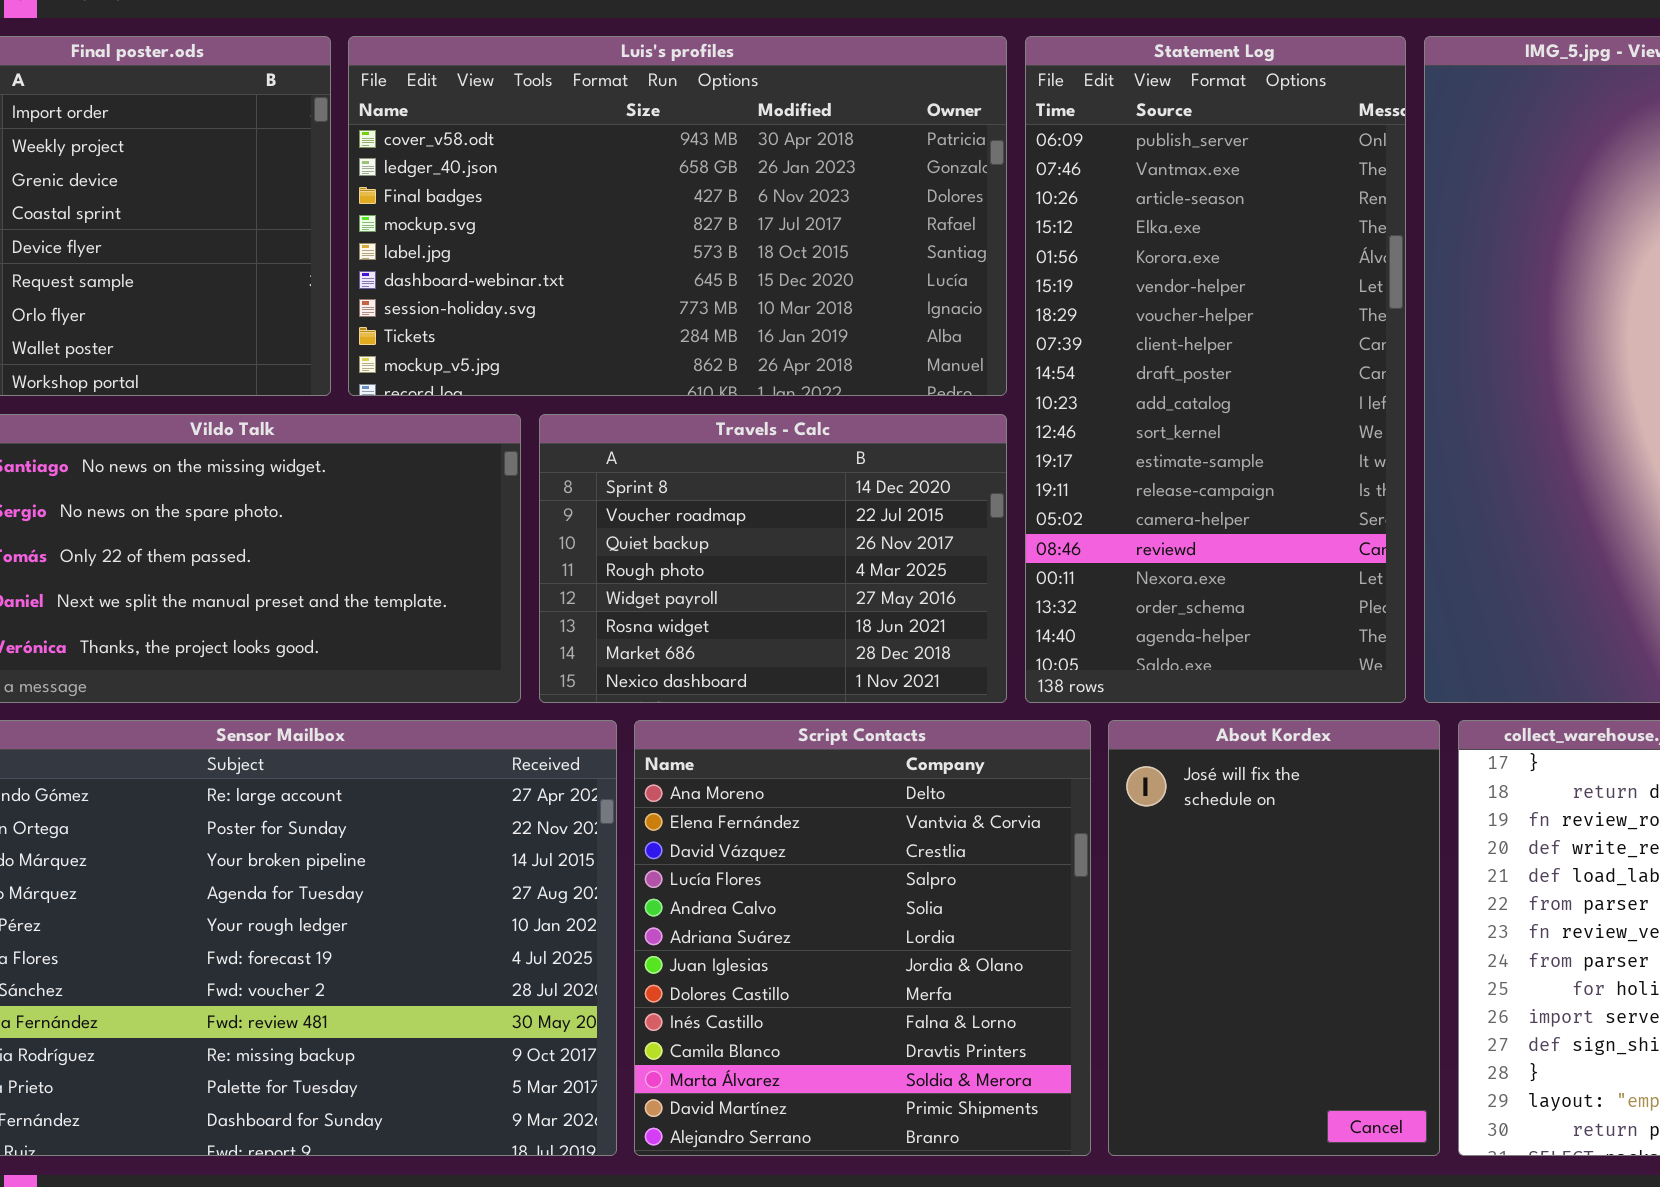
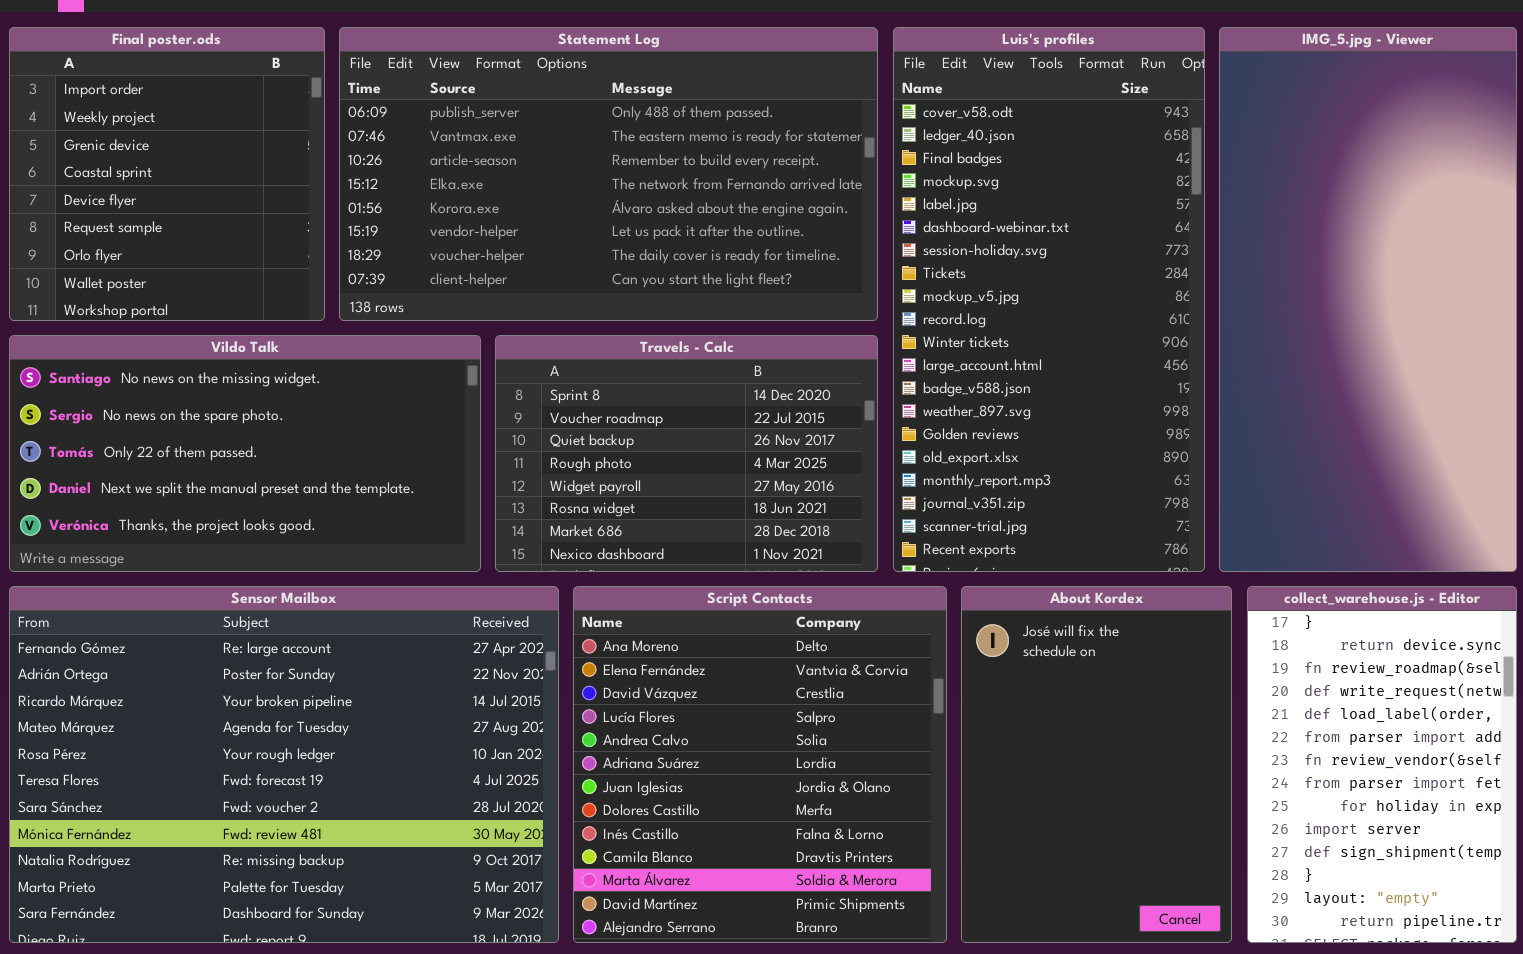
Luis's profiles: [348,36,1007,396] -> [893,27,1205,572], moved, resized
Statement Log: [1025,36,1406,703] -> [339,27,878,321], moved, resized

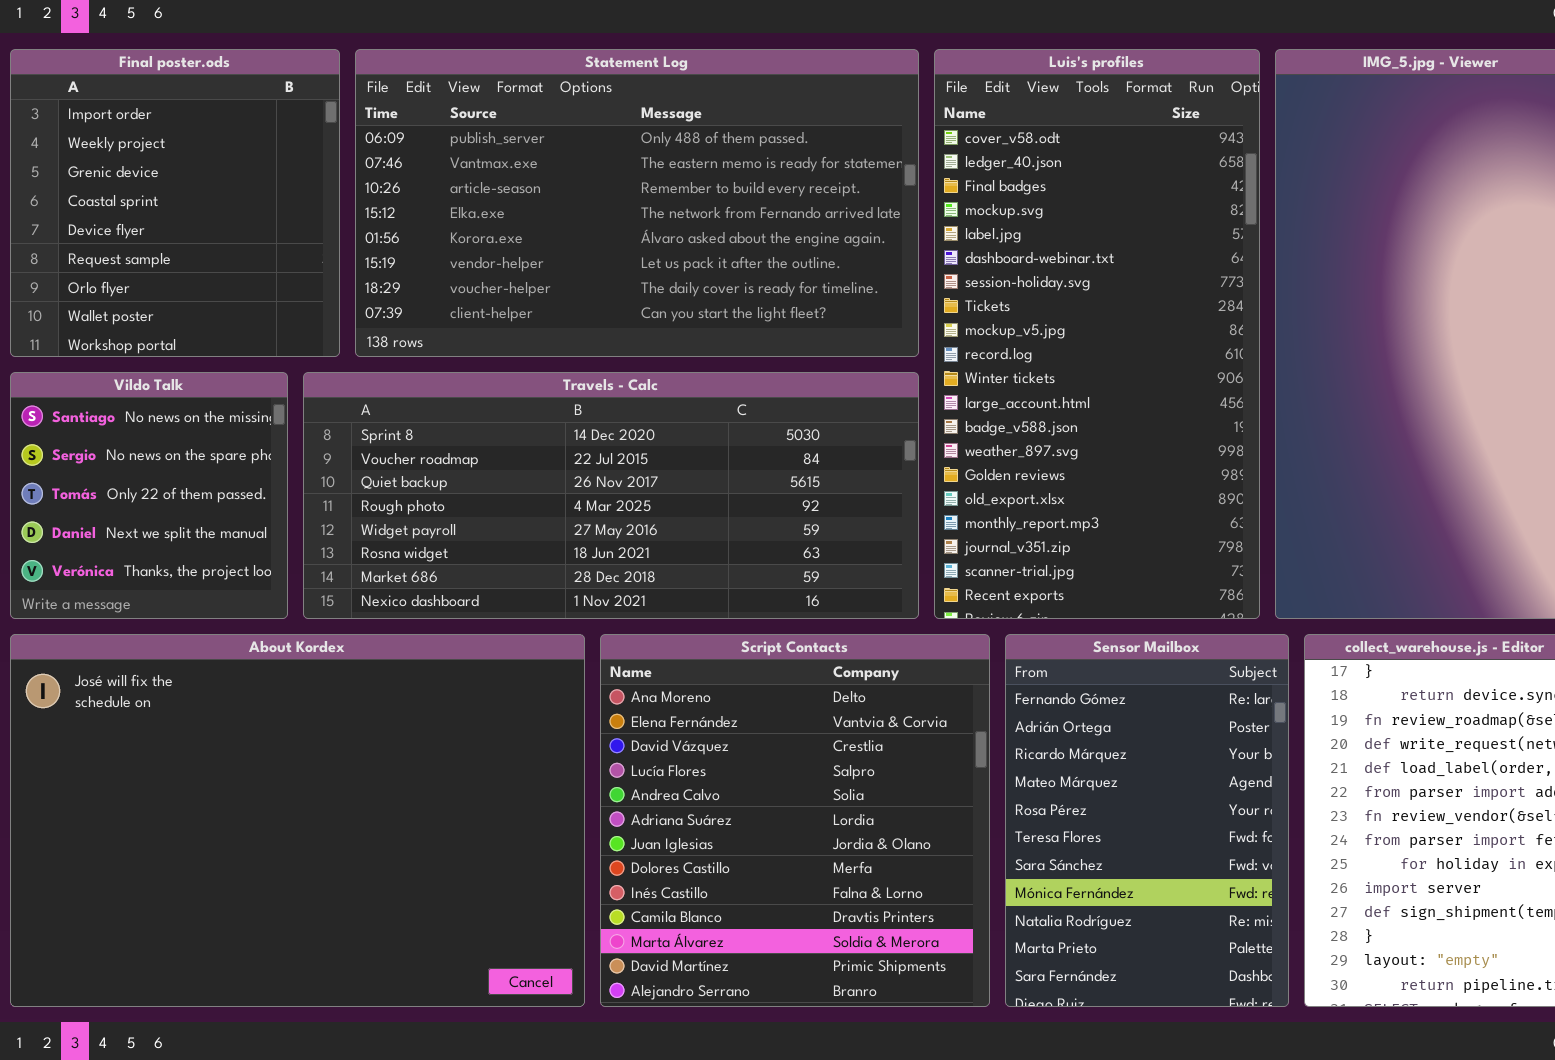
Vildo Talk: [9,335,481,572] -> [10,372,288,619], resized
Travels - Calc: [495,335,878,572] -> [303,372,919,619], resized
Sensor Mailbox: [9,586,559,943] -> [1005,634,1289,1007], moved, resized
About Kordex: [961,586,1232,943] -> [10,634,585,1007], moved, resized

